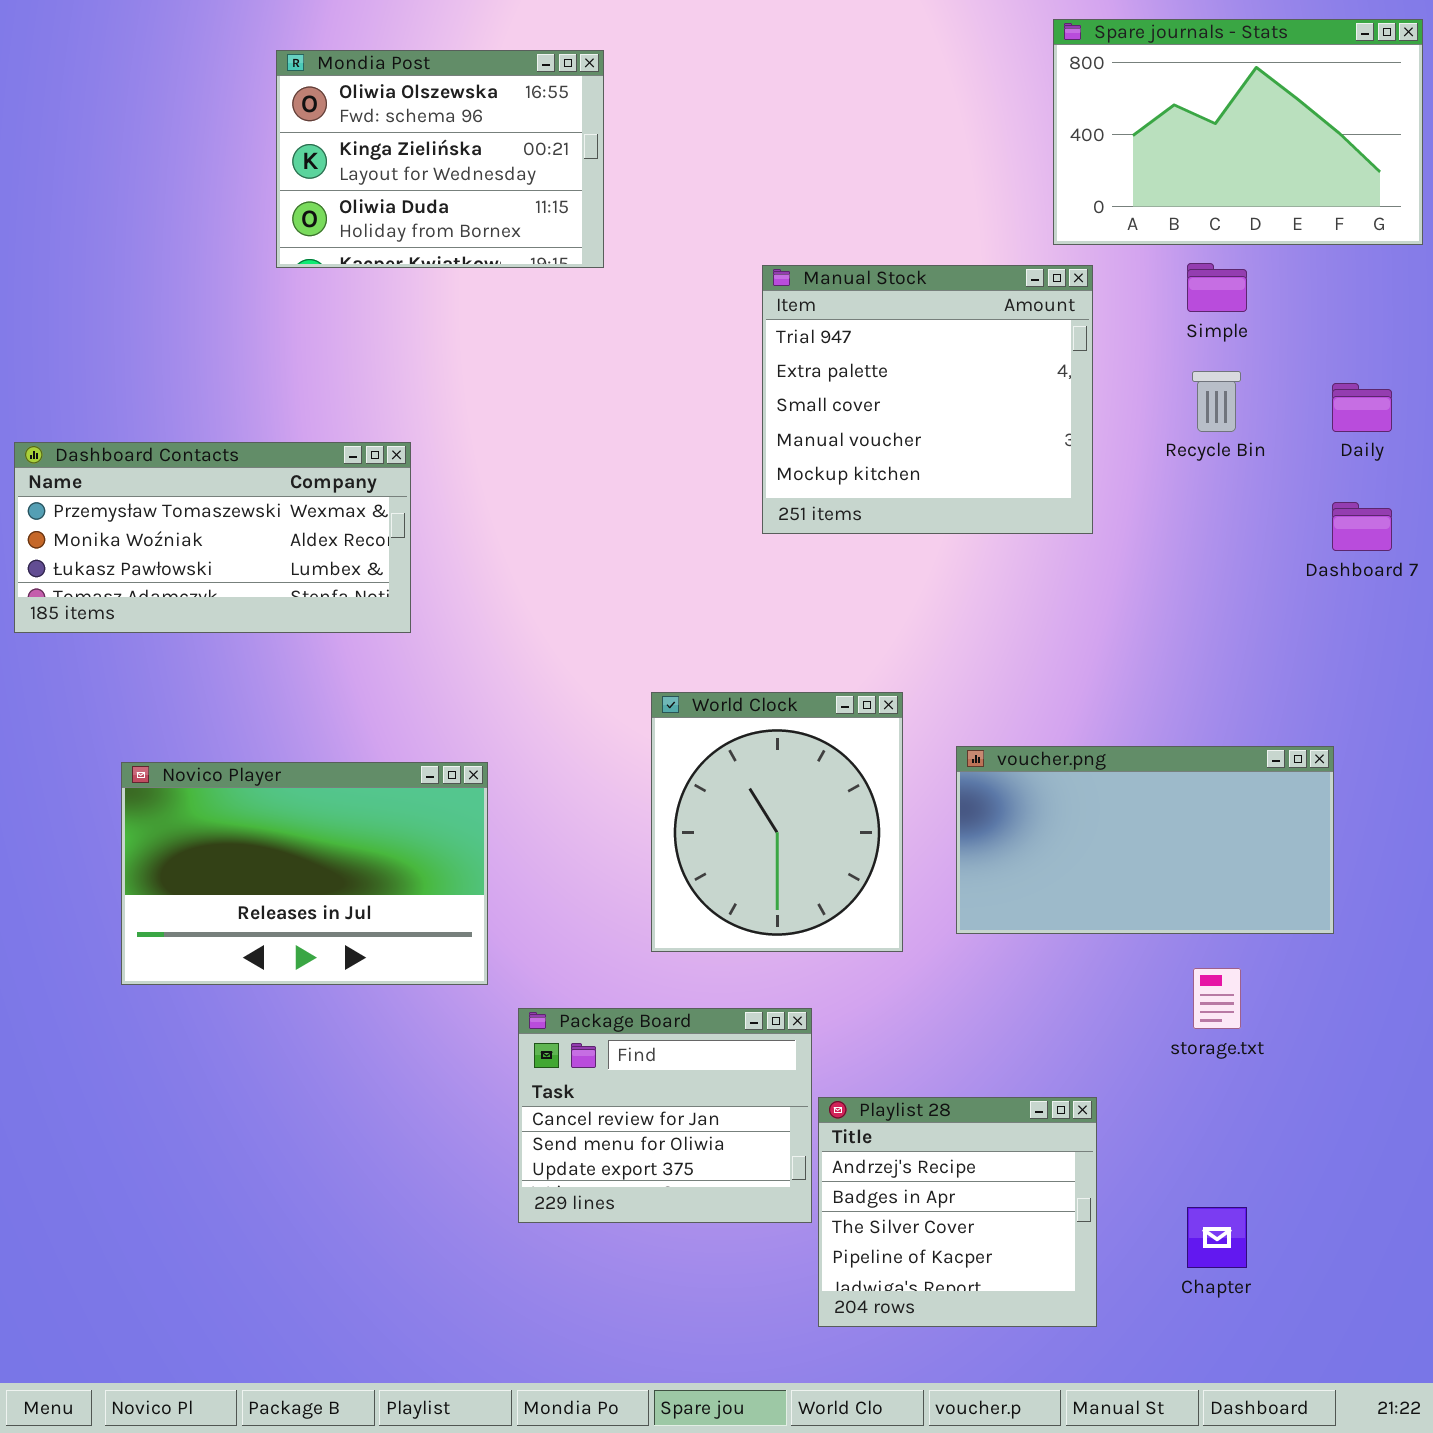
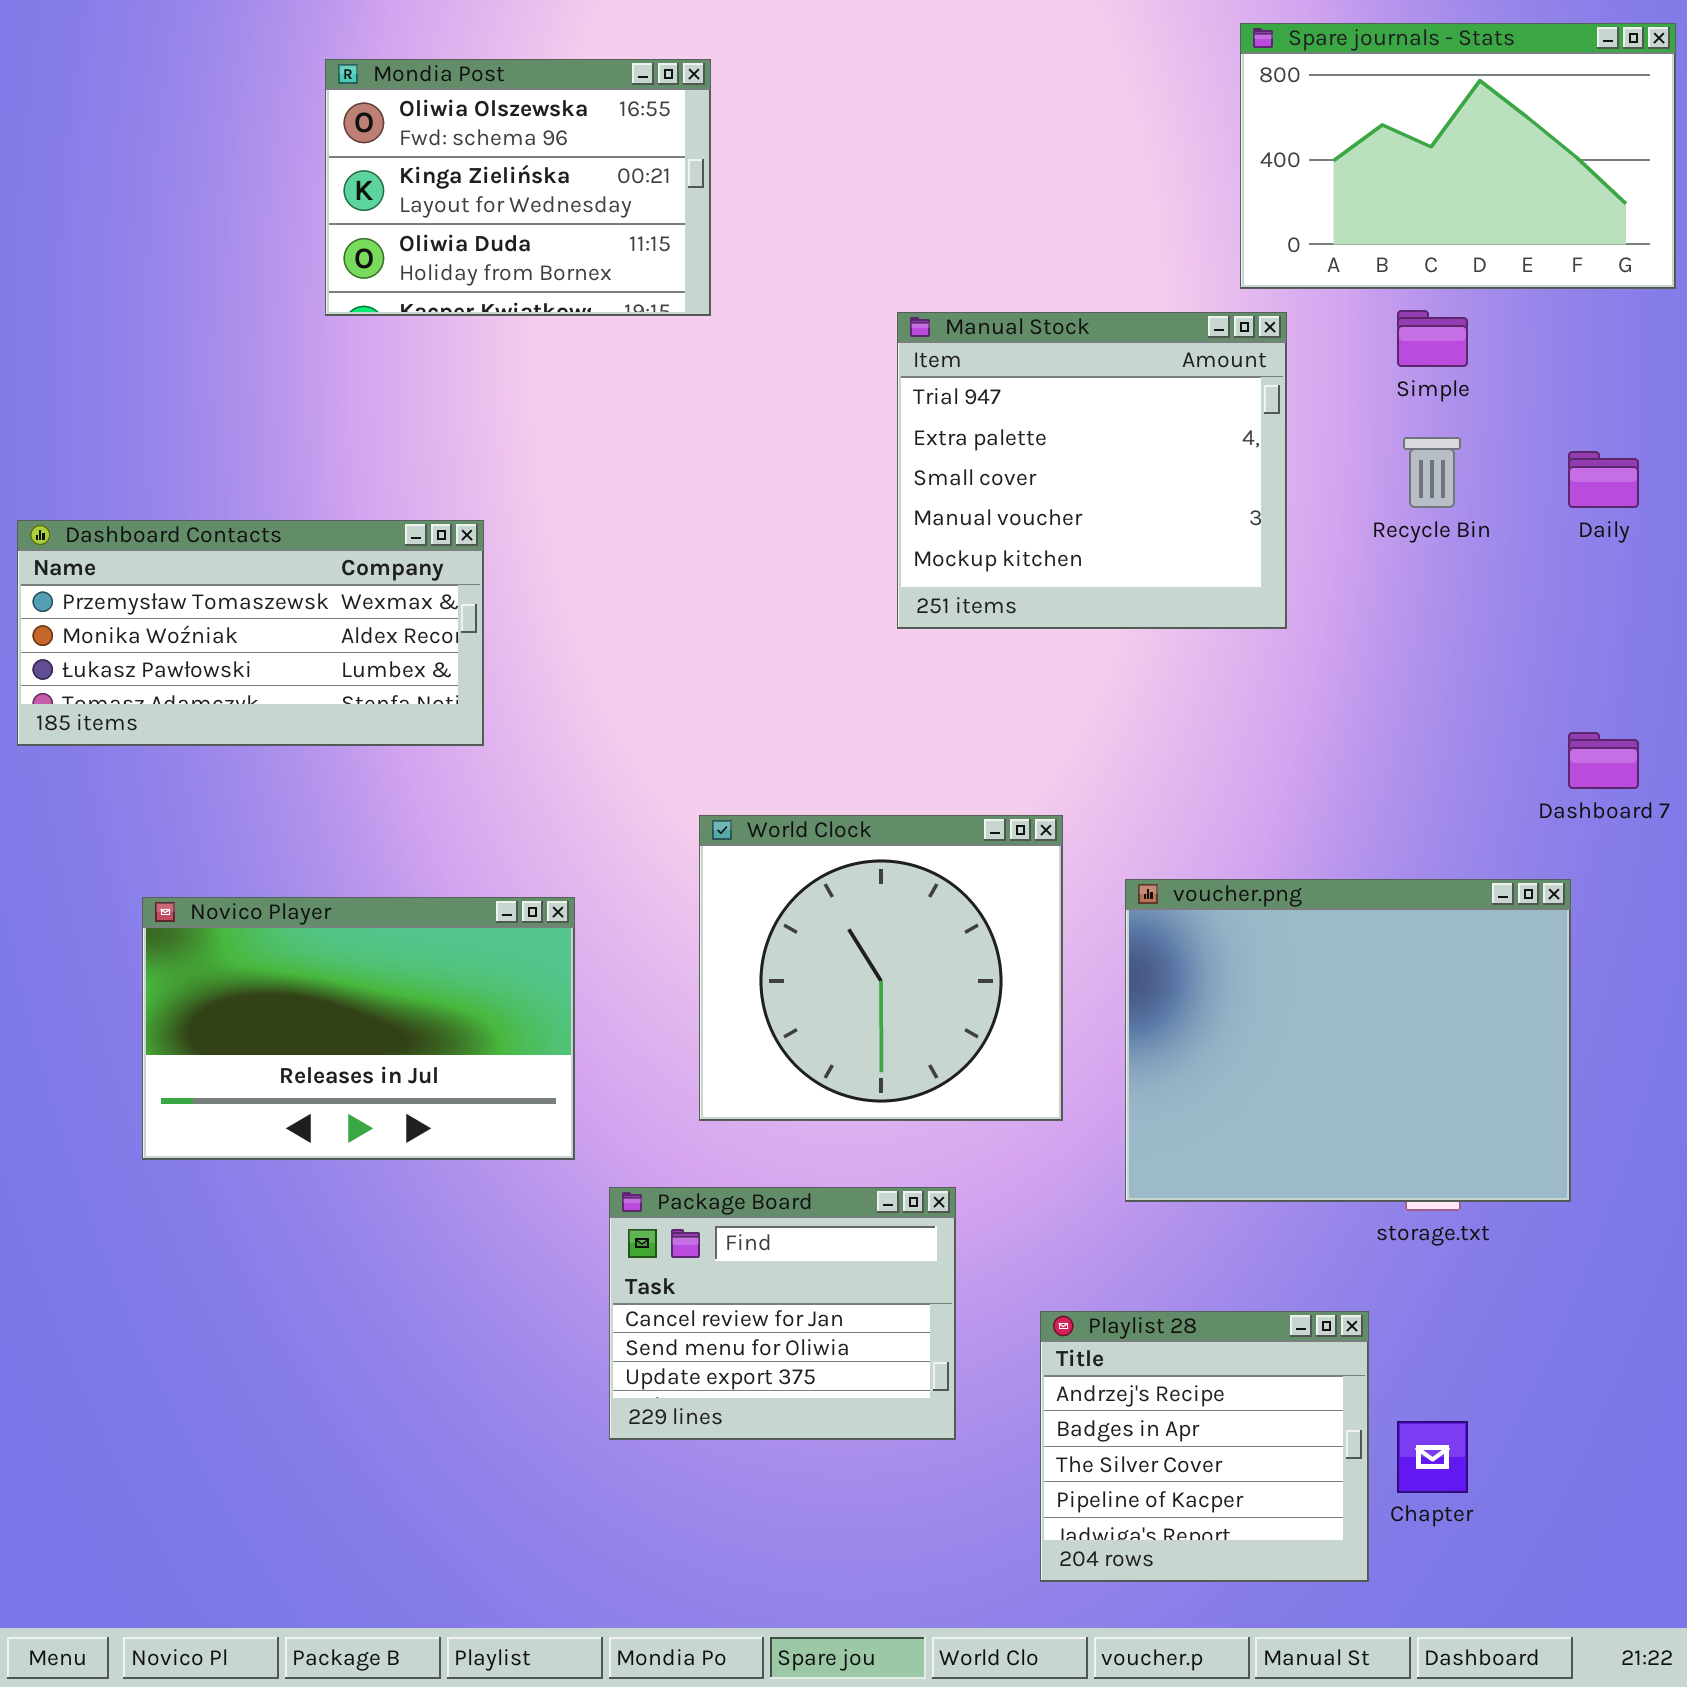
Dashboard 7: [1332,502,1392,551] -> [1568,732,1639,789], moved
World Clock: [651,692,903,952] -> [699,815,1063,1121], resized
voucher.png: [956,746,1334,934] -> [1125,879,1571,1202], resized
Playlist 28: [818,1097,1097,1327] -> [1040,1311,1369,1582], moved

